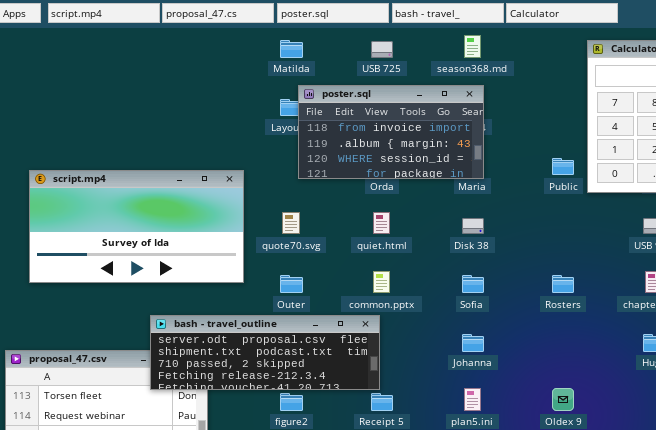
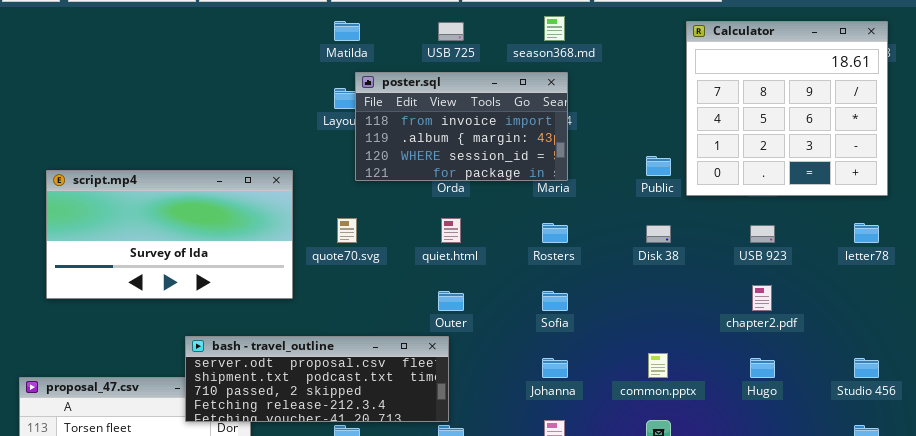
Disk 38: [462,218,484,234] -> [646,225,671,243], moved
common.pptx: [373,271,390,293] -> [648,353,668,378], moved
Outer: [280,275,303,293] -> [438,291,464,311], moved
Rosters: [552,275,574,293] -> [542,223,568,243], moved

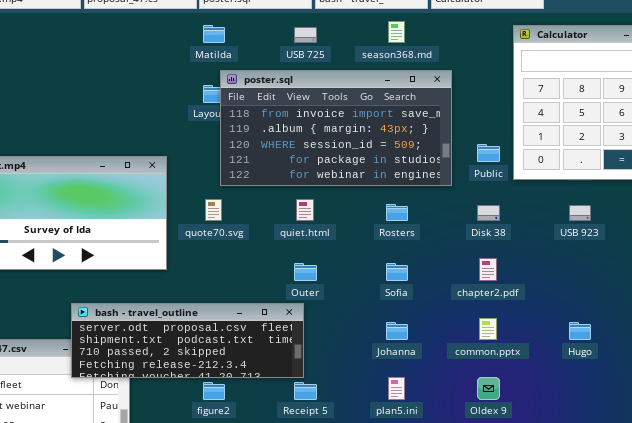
poster.sql: [355,72,568,181] -> [220,70,452,186], resized
chapter2.pdf: [752,285,772,311] -> [479,258,497,281], moved

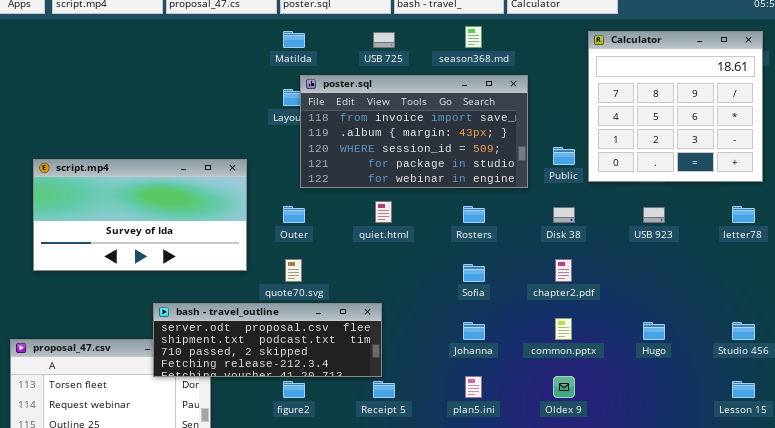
quote70.svg: [205,199,222,221] -> [285,259,302,282], moved
Outer: [294,263,317,281] -> [283,206,305,223], moved

